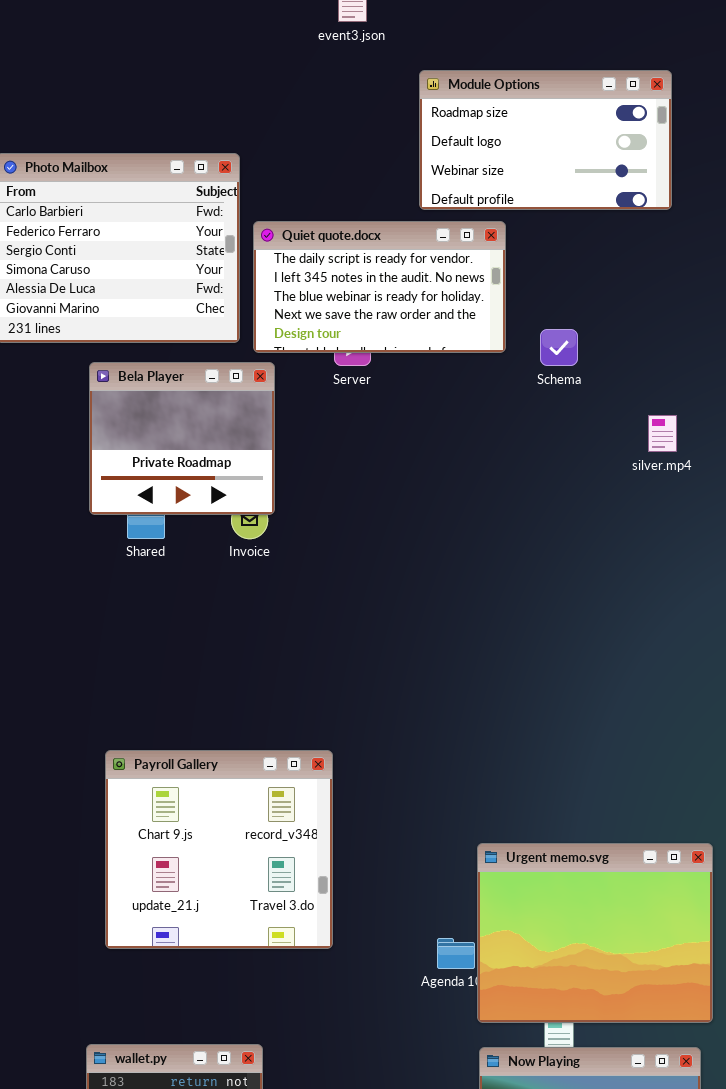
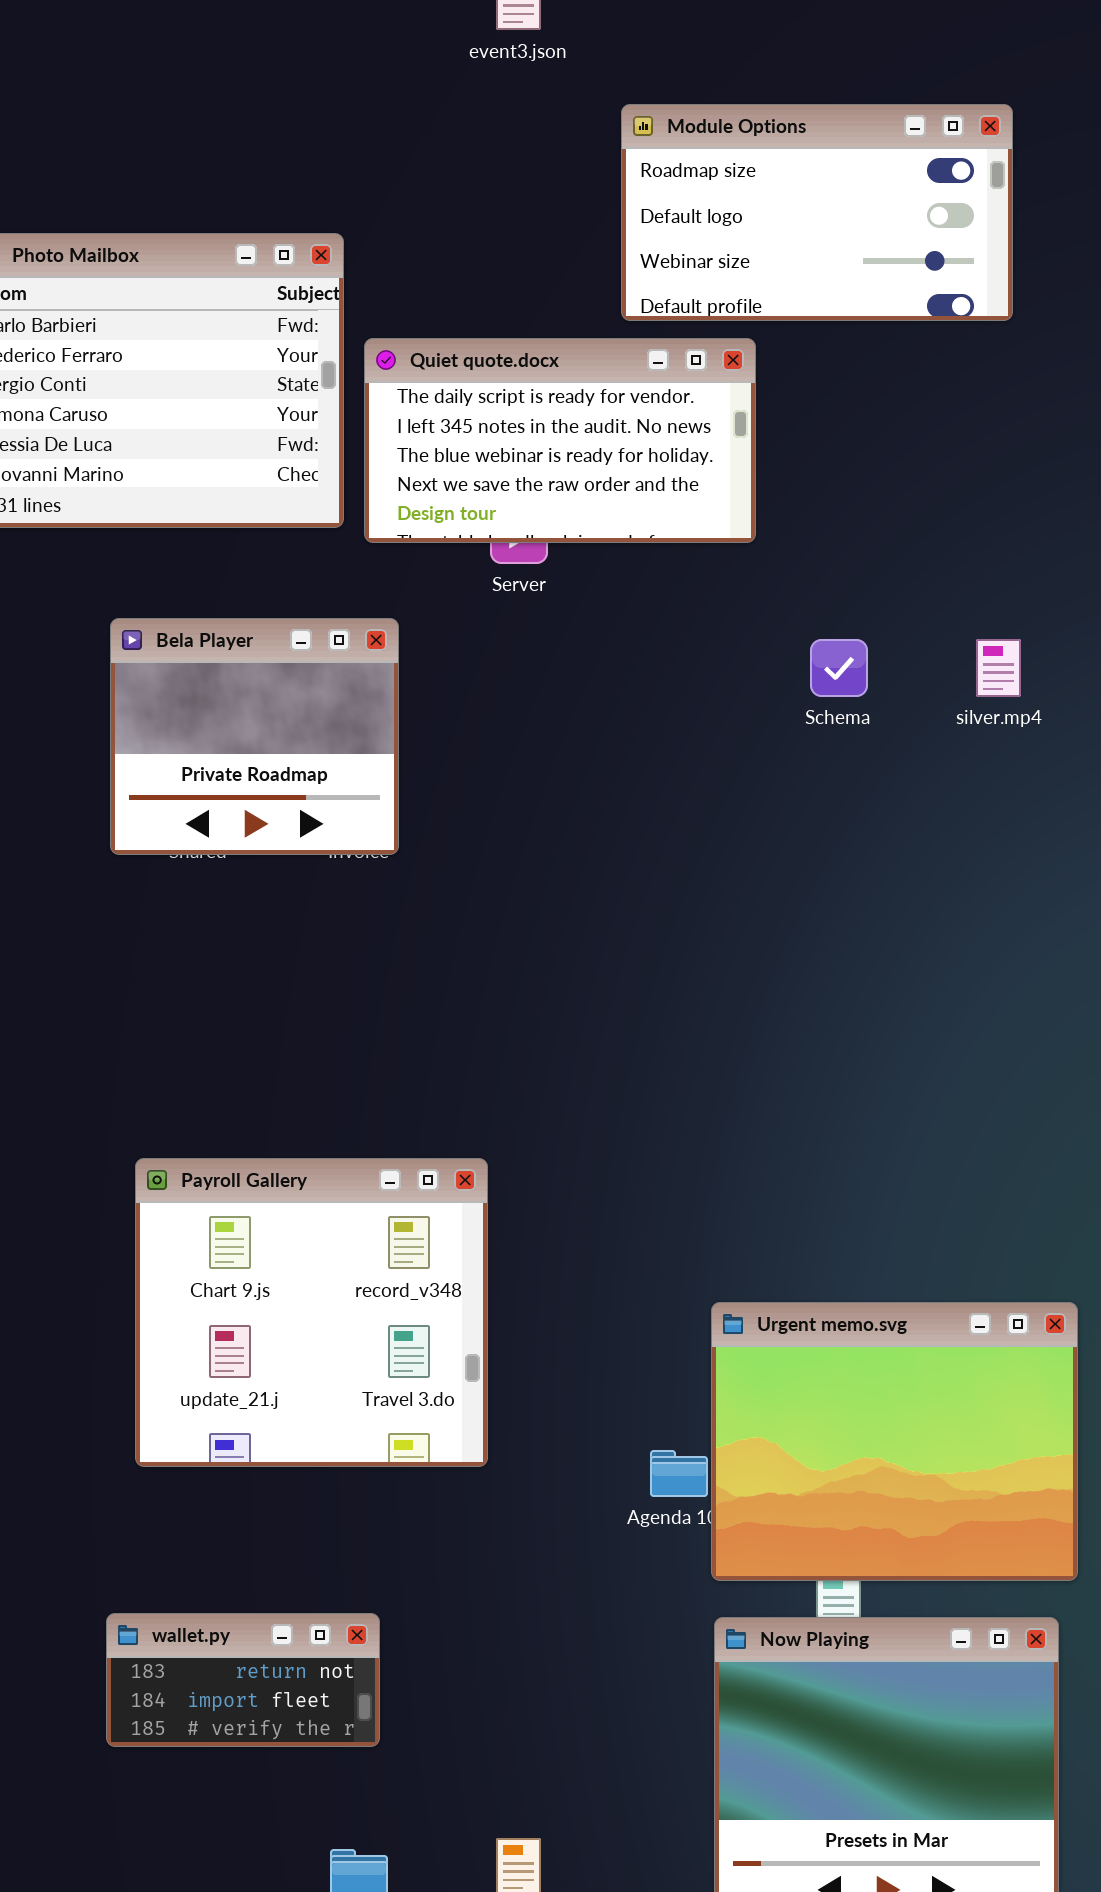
Schema: [540,329,578,366] -> [810,639,868,697], moved
Bela Player: [89,362,275,515] -> [110,618,399,855], moved

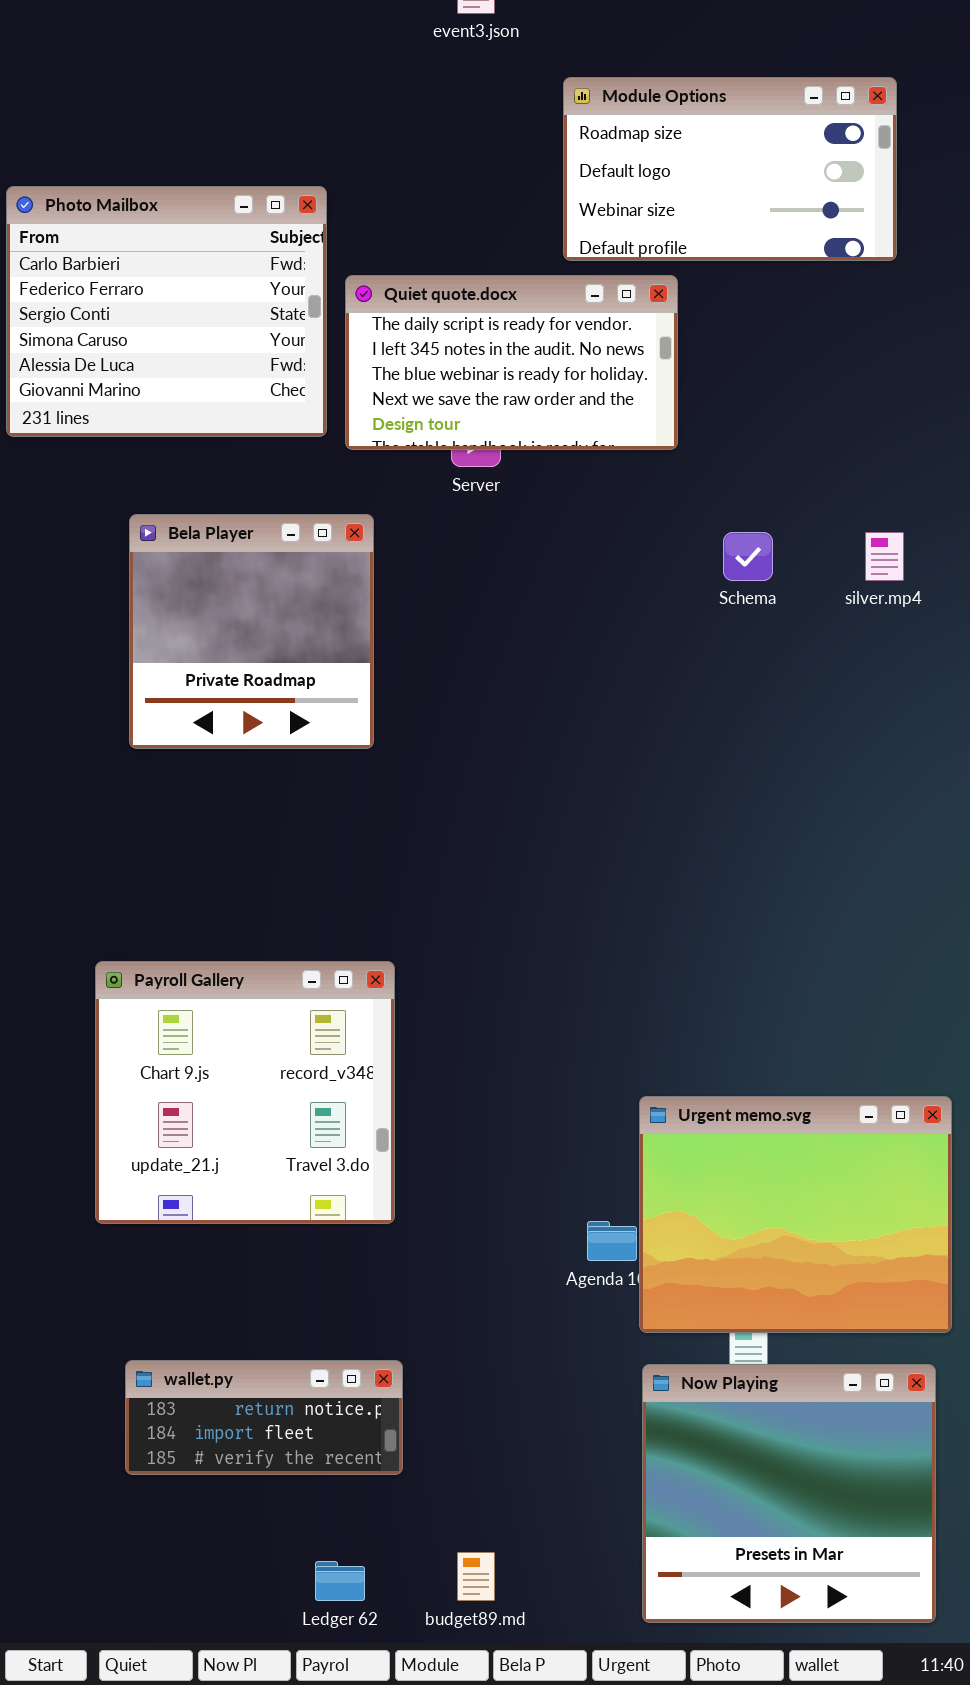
Bela Player: [110,618,399,855] -> [129,514,374,749], resized
Payroll Gallery: [135,1158,488,1467] -> [95,961,395,1224], moved
wallet.py: [106,1613,380,1747] -> [125,1360,403,1475], resized

